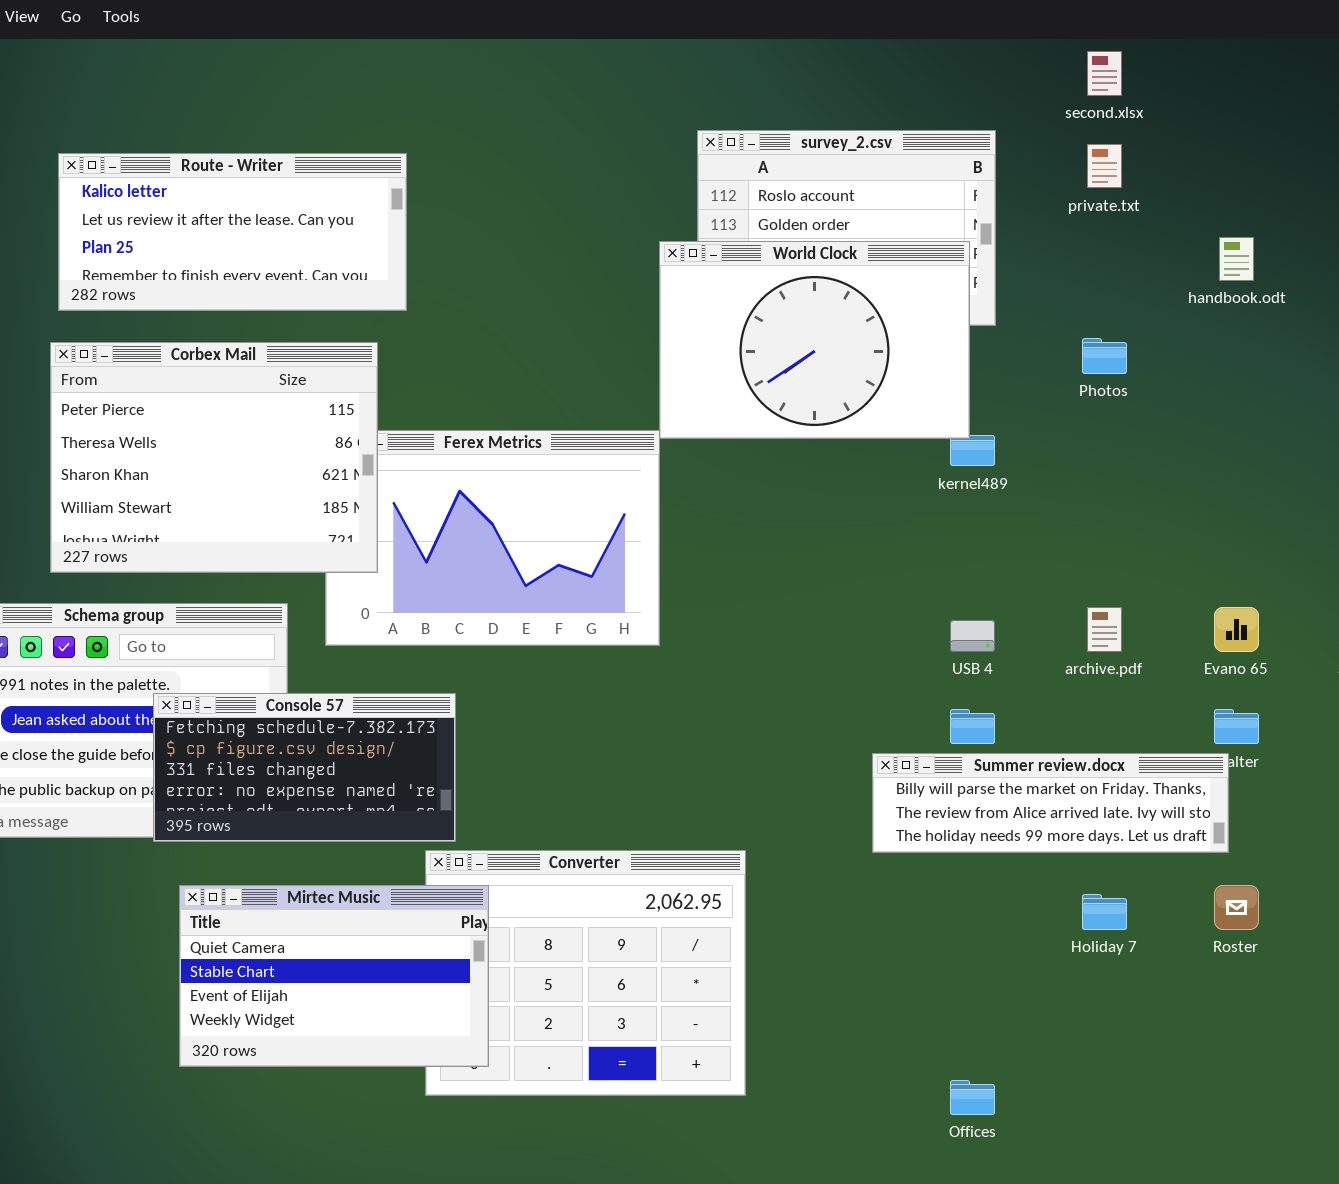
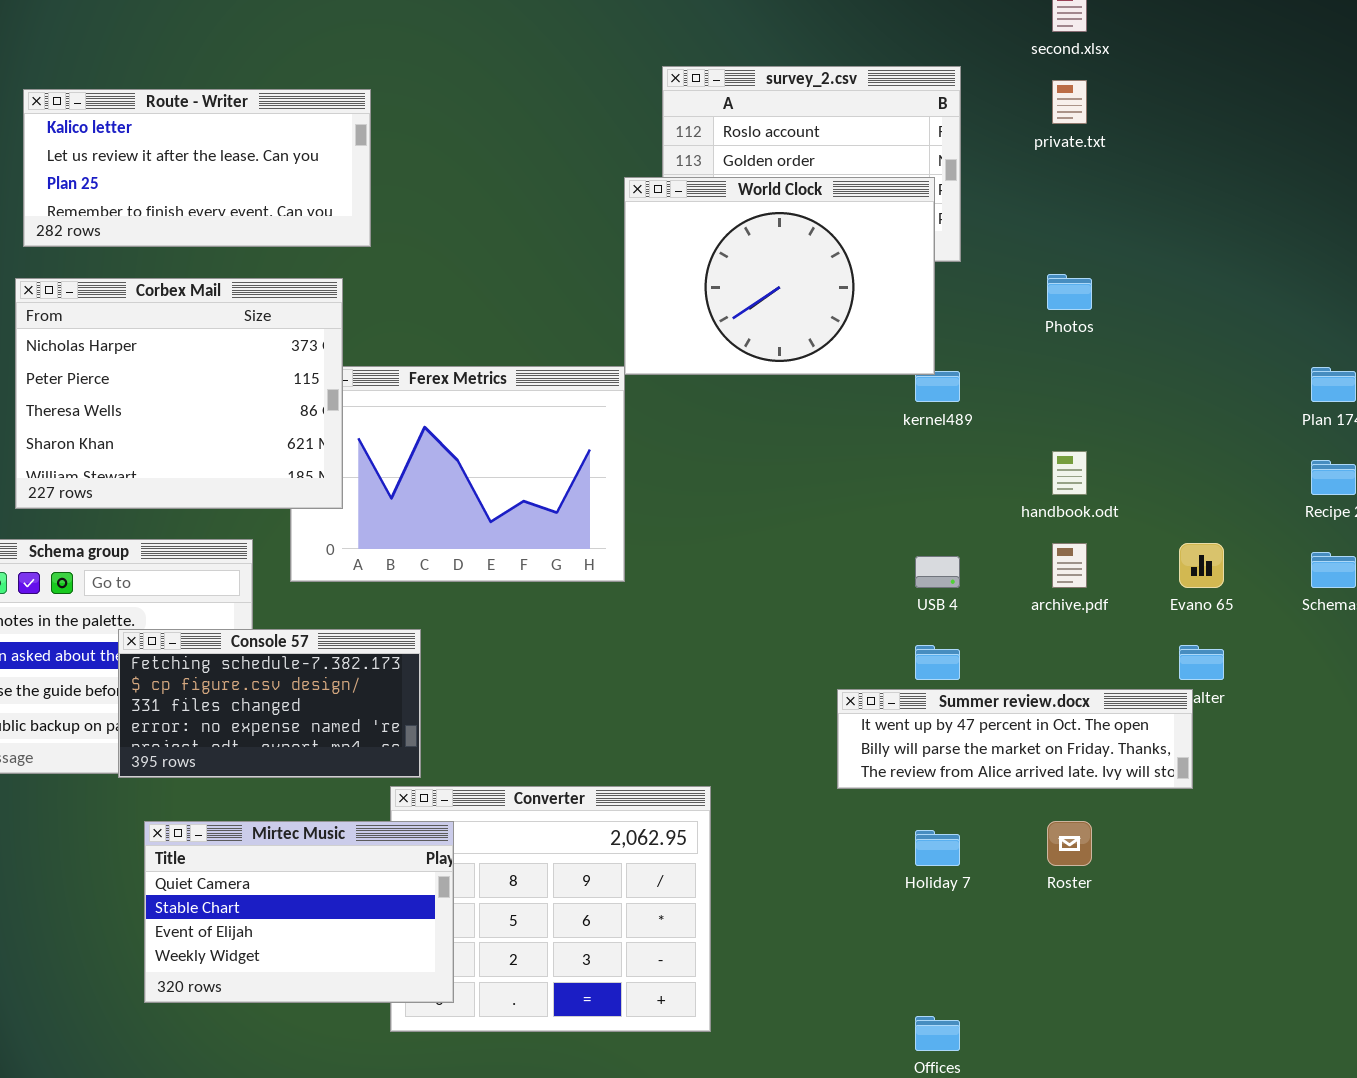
handbook.odt: [1219,237,1254,281] -> [1052,451,1087,495], moved
Corbex Mail: [50,342,378,573] -> [15,278,343,509], scrolled up 1 row
Summer review.docx: [872,753,1229,853] -> [837,689,1193,789], scrolled up 1 row
Roster: [1214,885,1259,930] -> [1047,821,1092,866], moved
Holiday 7: [1082,894,1127,930] -> [915,830,960,866], moved

